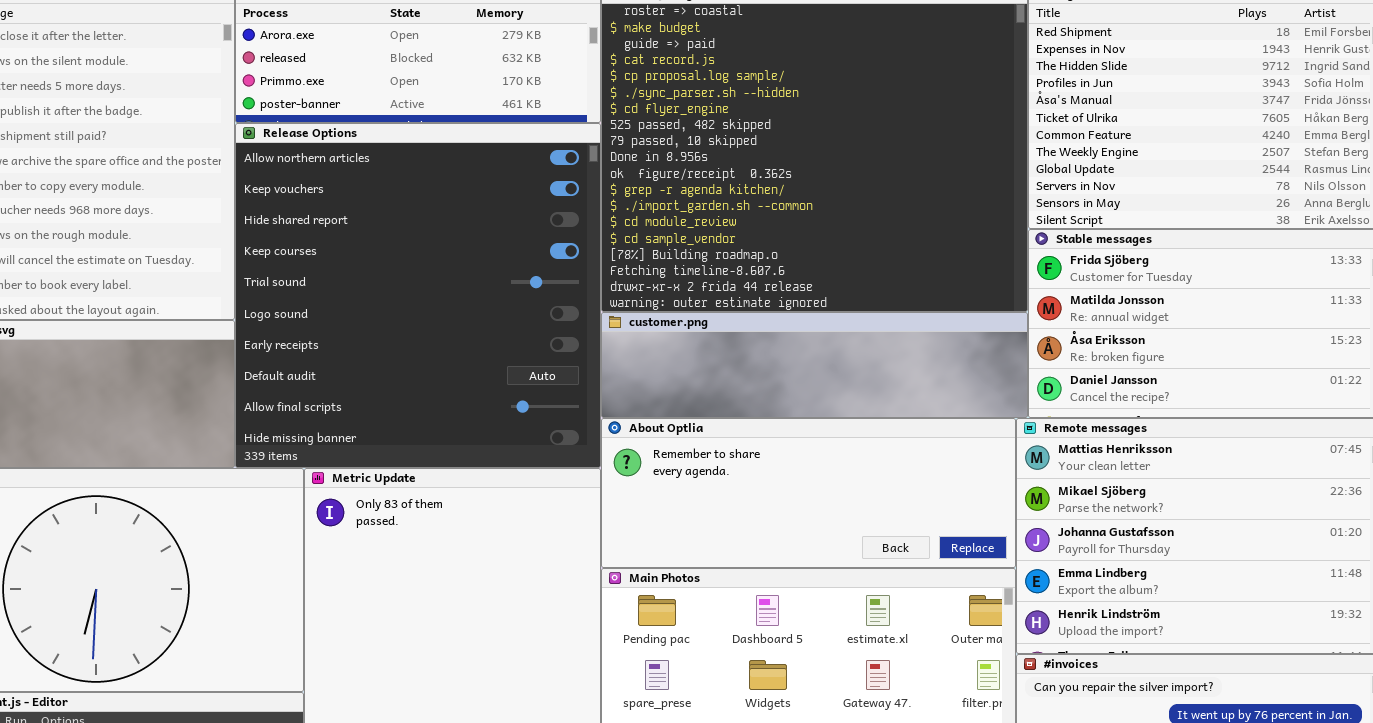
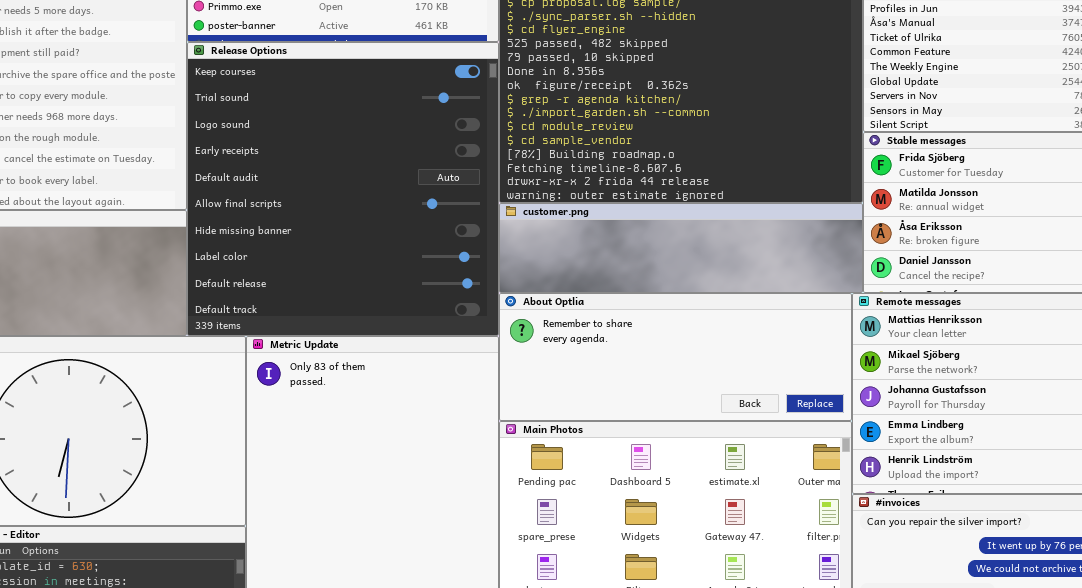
Release Options: [235,123,601,468] -> [187,42,499,336], scrolled down 3 rows

